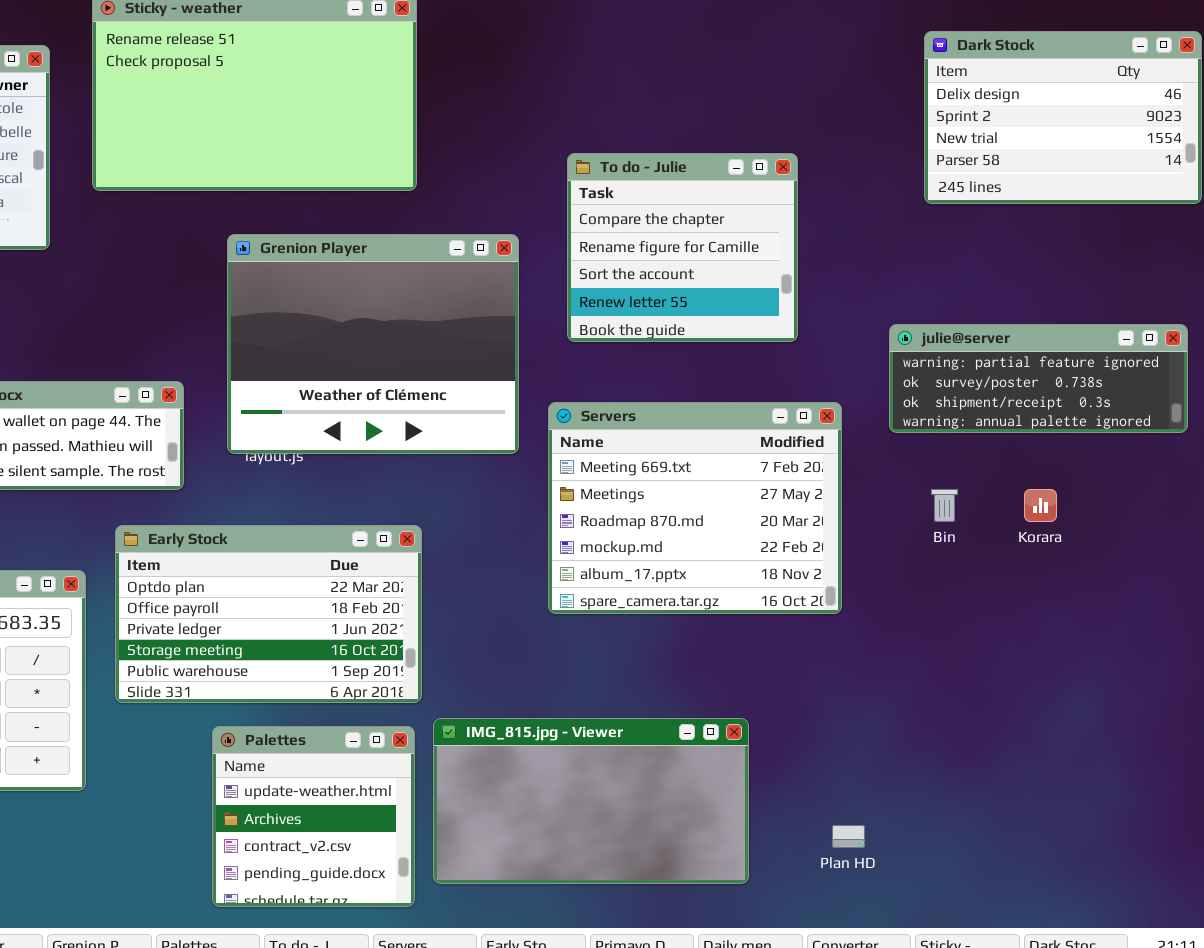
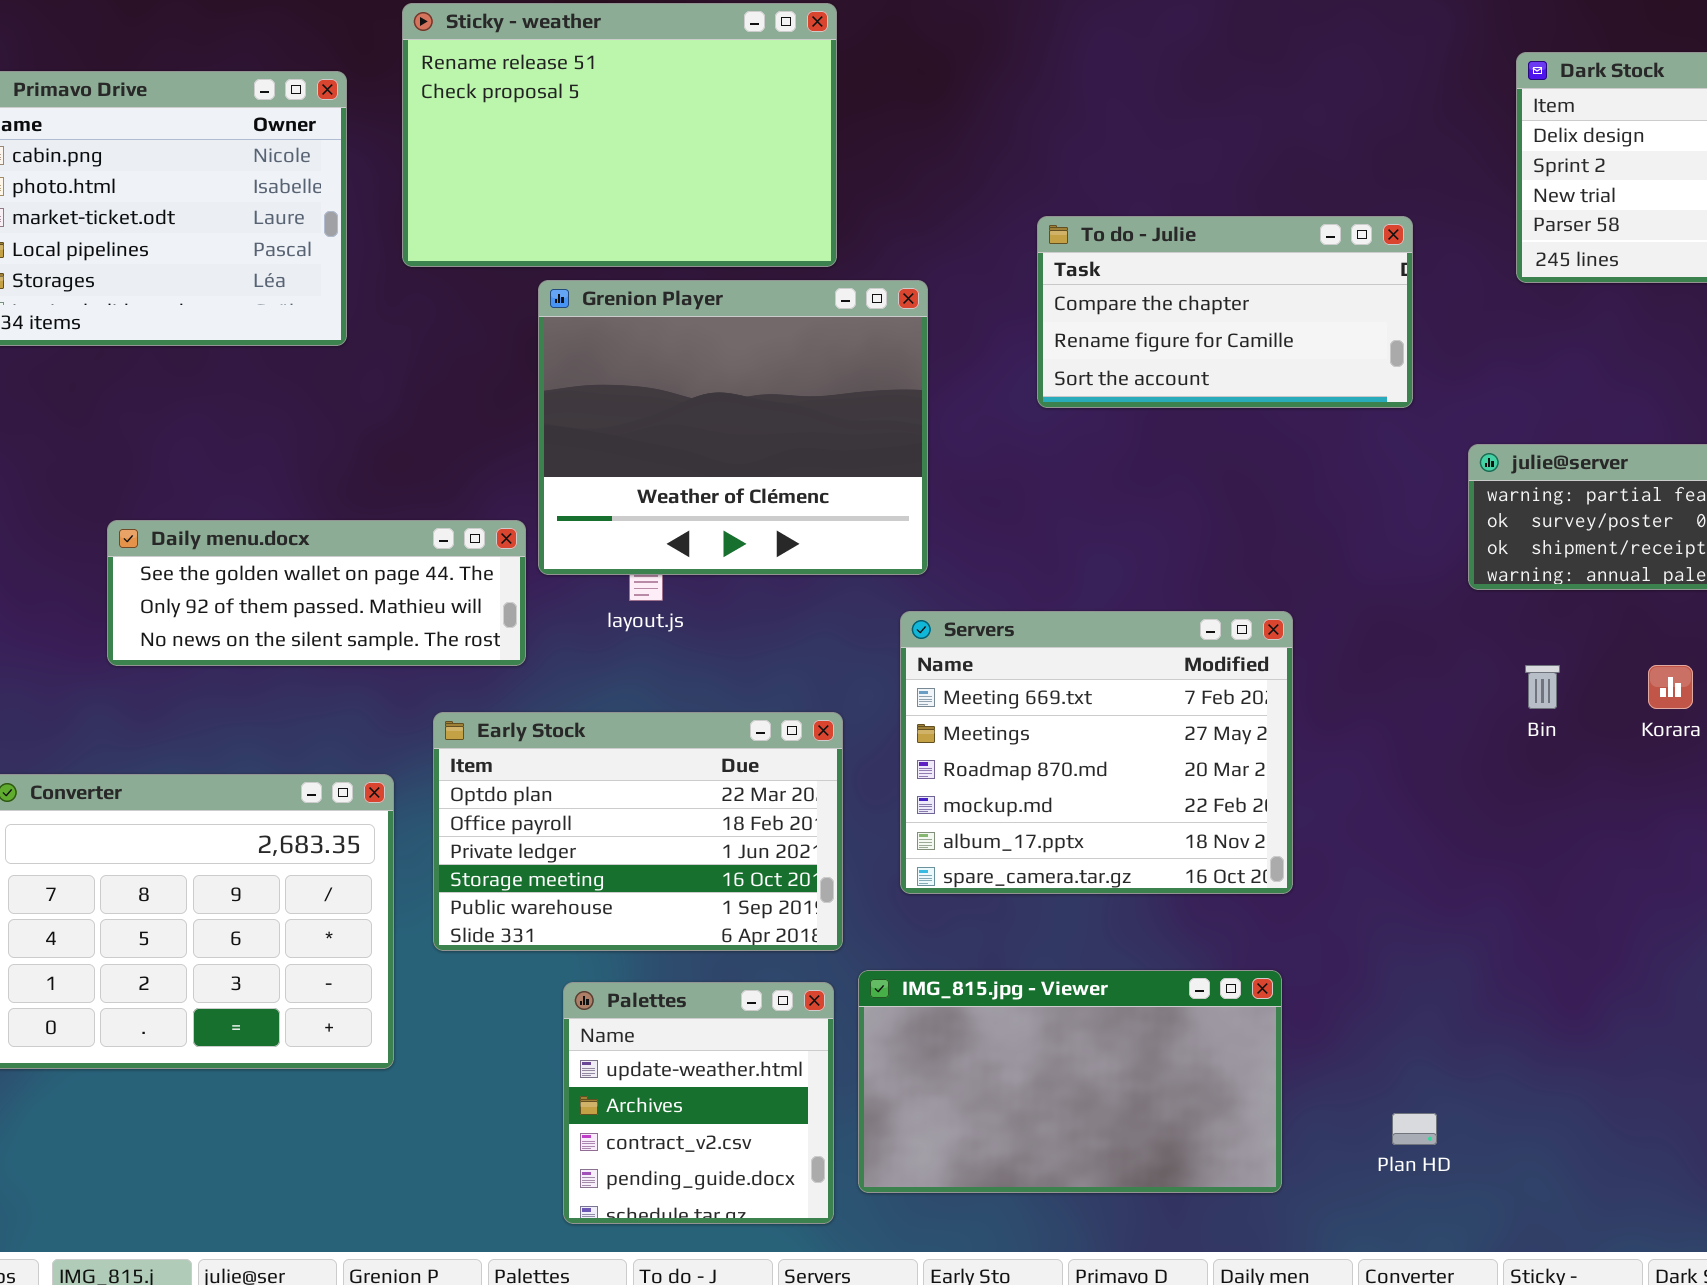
To do - Julie: [567,153,798,342] -> [1037,216,1413,408], resized
Grenion Player: [227,234,519,454] -> [538,280,928,575], moved
Servers: [548,402,842,614] -> [900,611,1293,894], moved

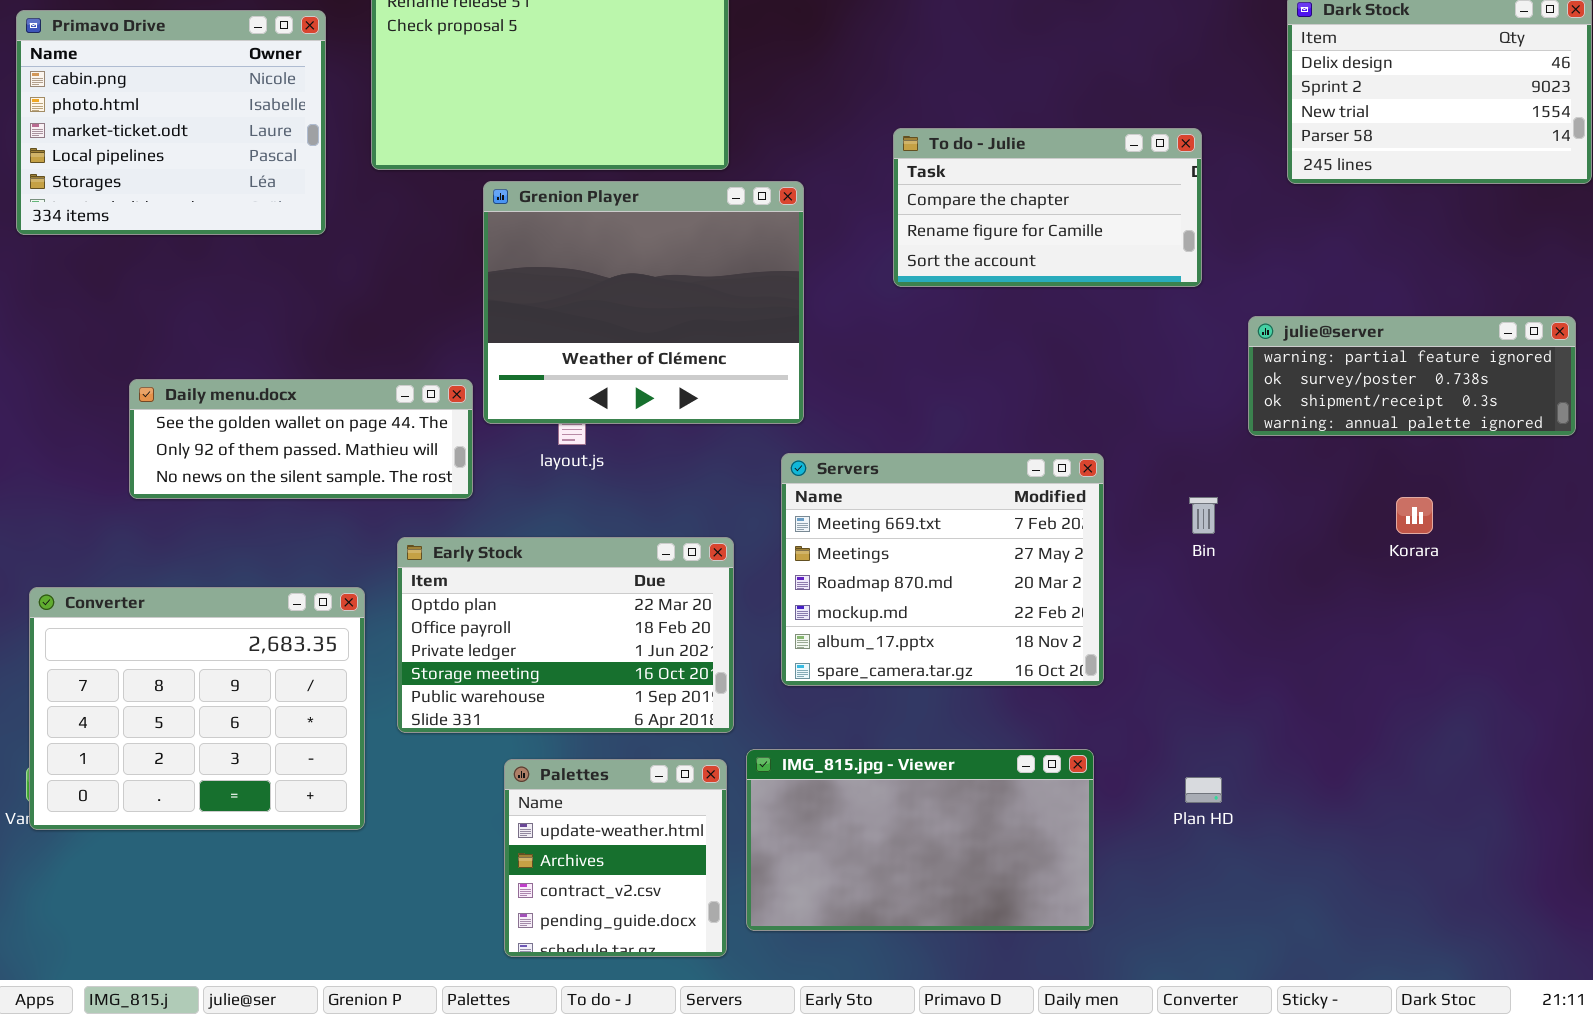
Bin: [1525,665,1560,709] -> [1189,497,1218,534], moved
Plan HD: [1392,1113,1437,1145] -> [1185,777,1222,803], moved

